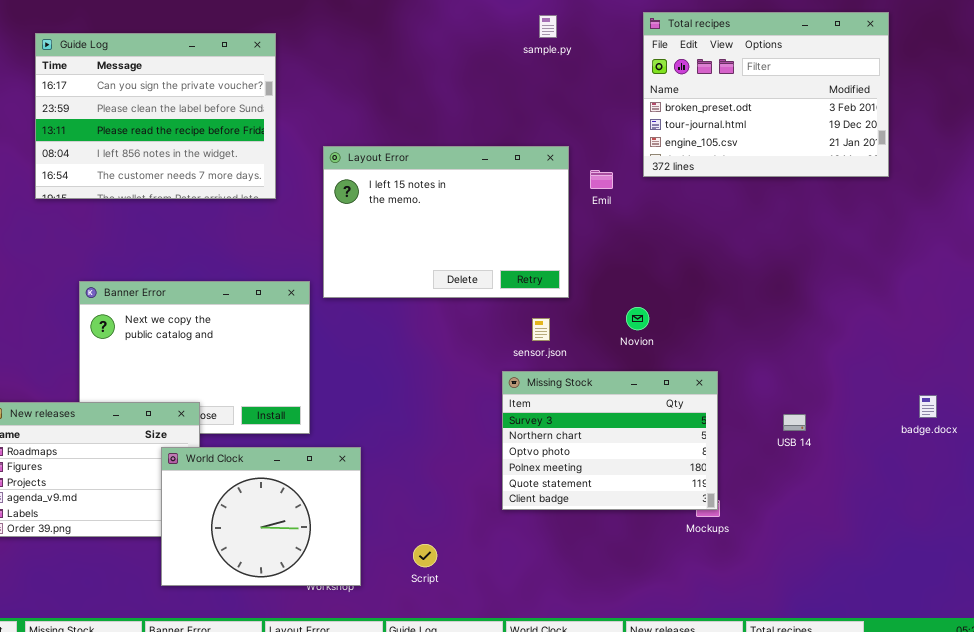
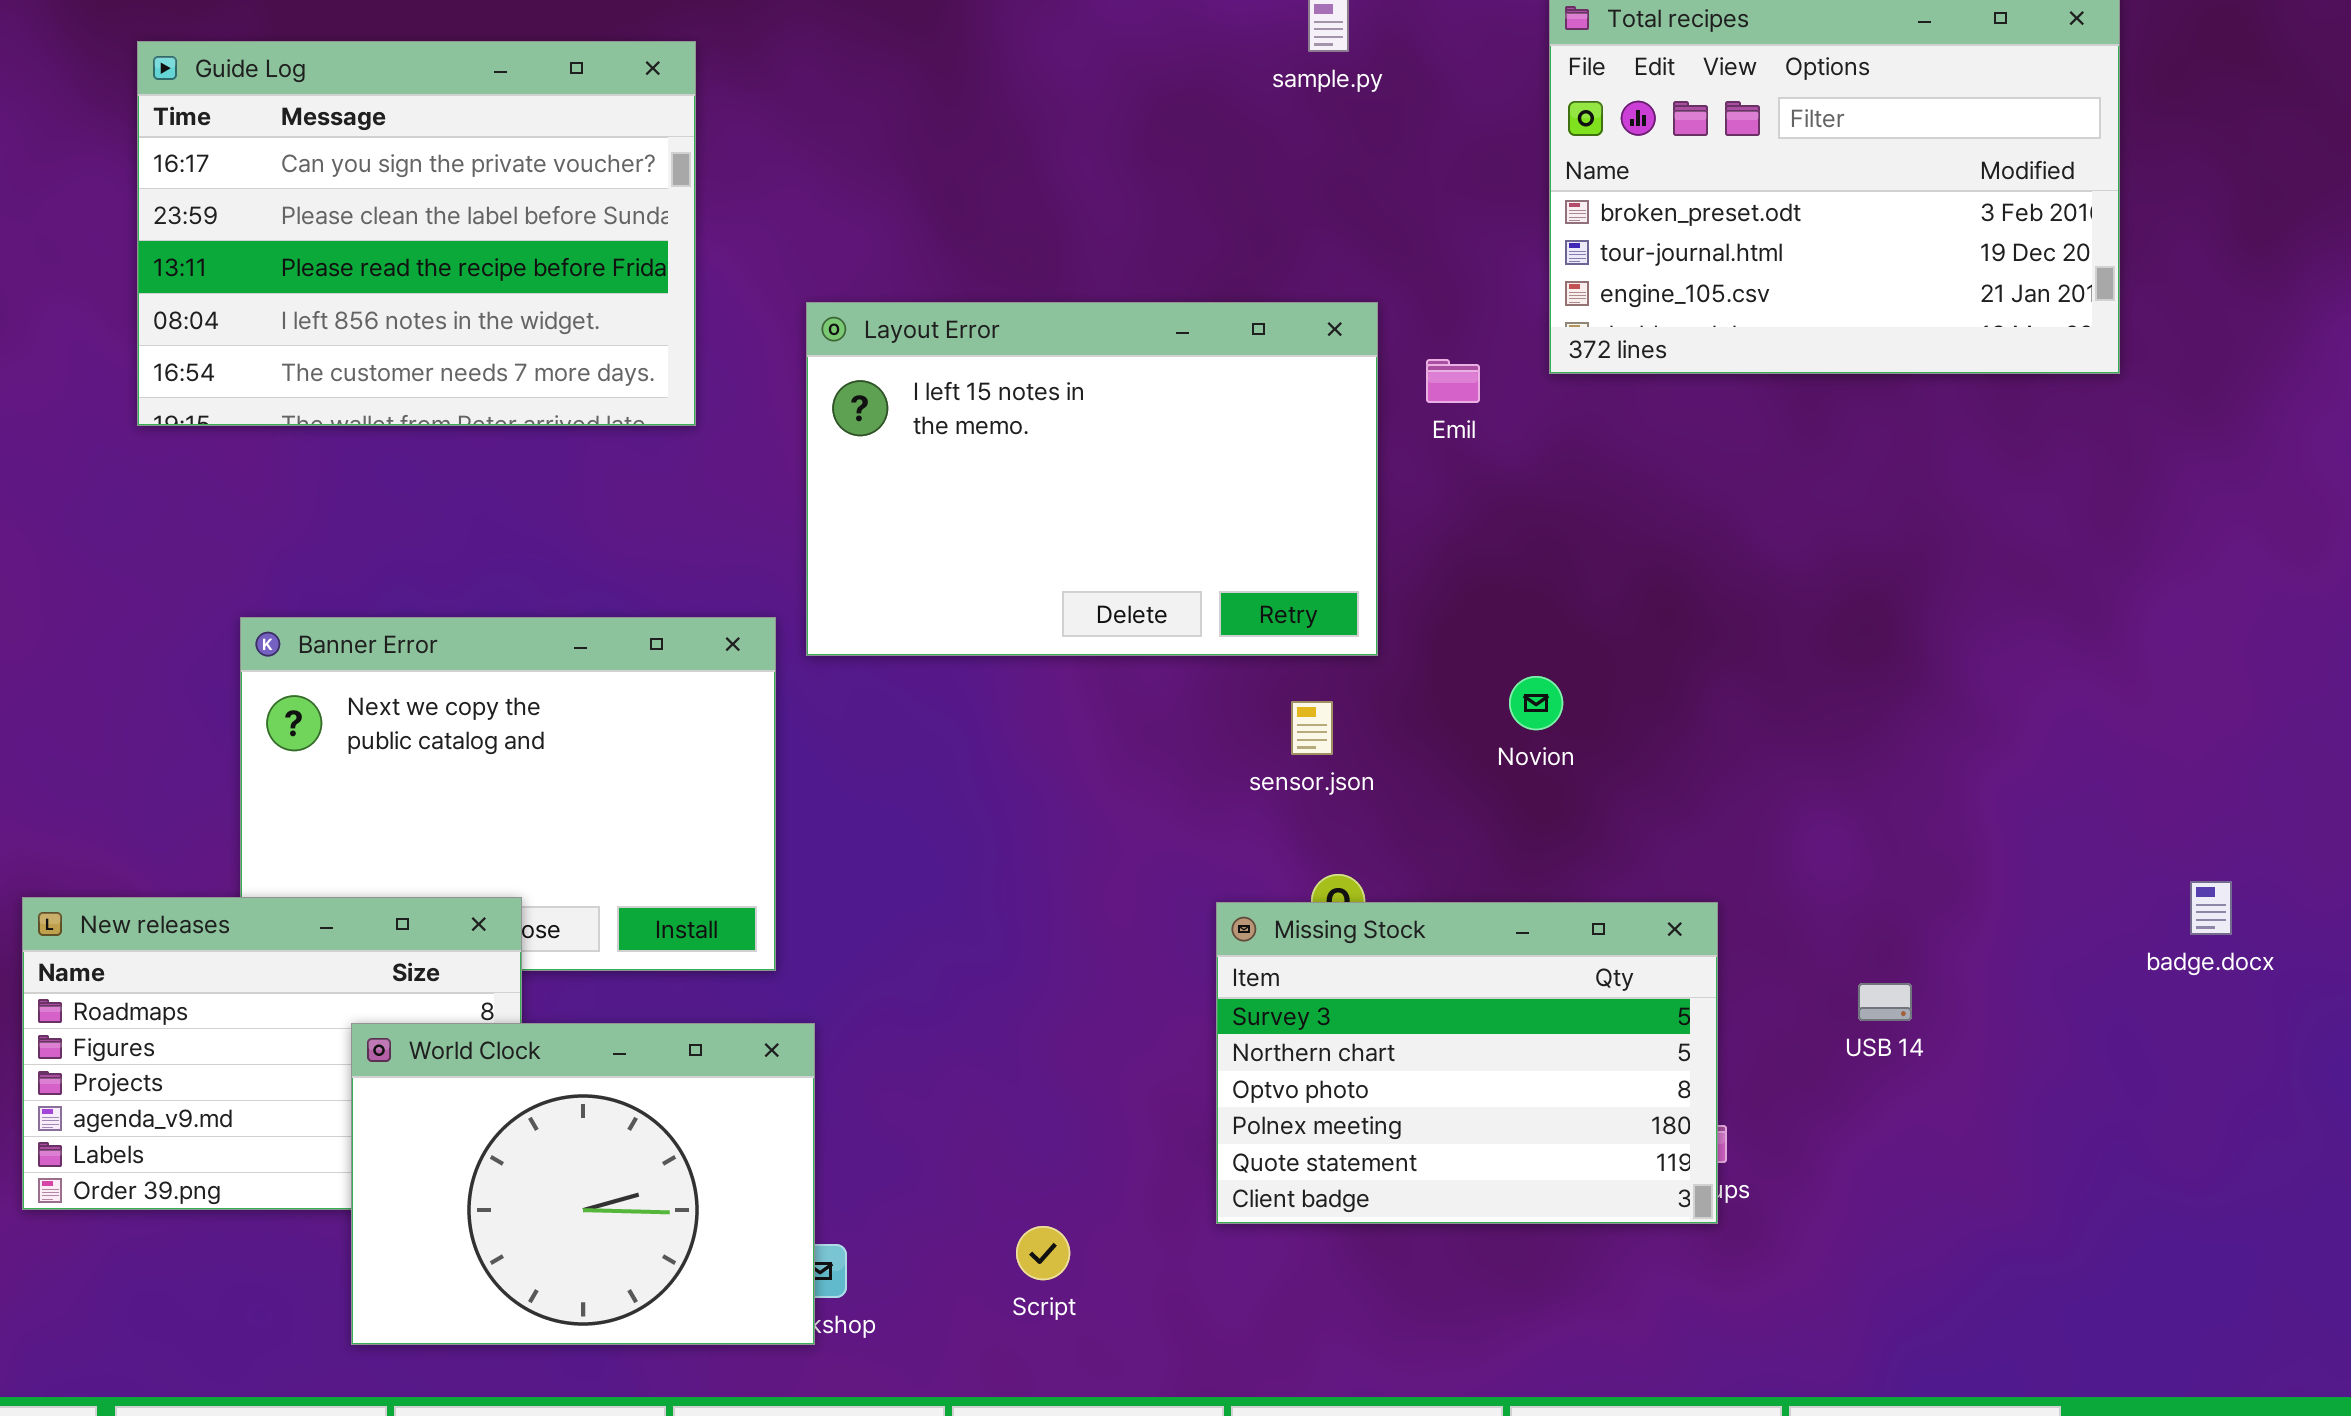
Missing Stock: [502,371,718,510] -> [1216,902,1718,1224], moved
USB 14: [783,414,806,431] -> [1858,983,1912,1021], moved
World Clock: [161,447,361,586] -> [351,1023,815,1345], moved

